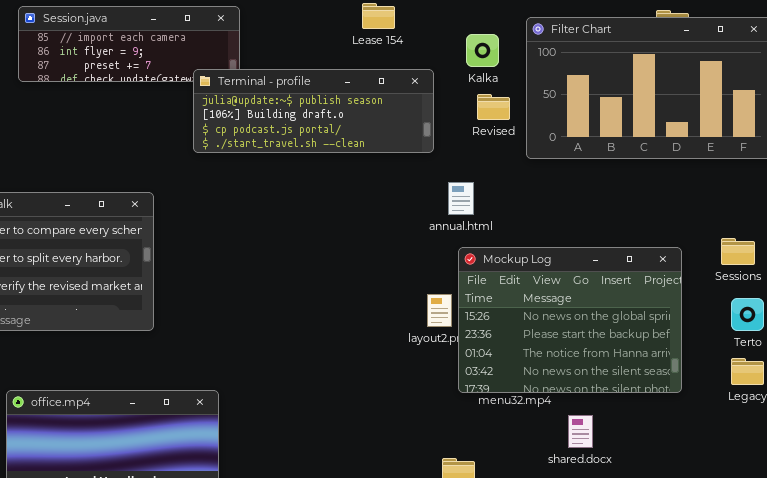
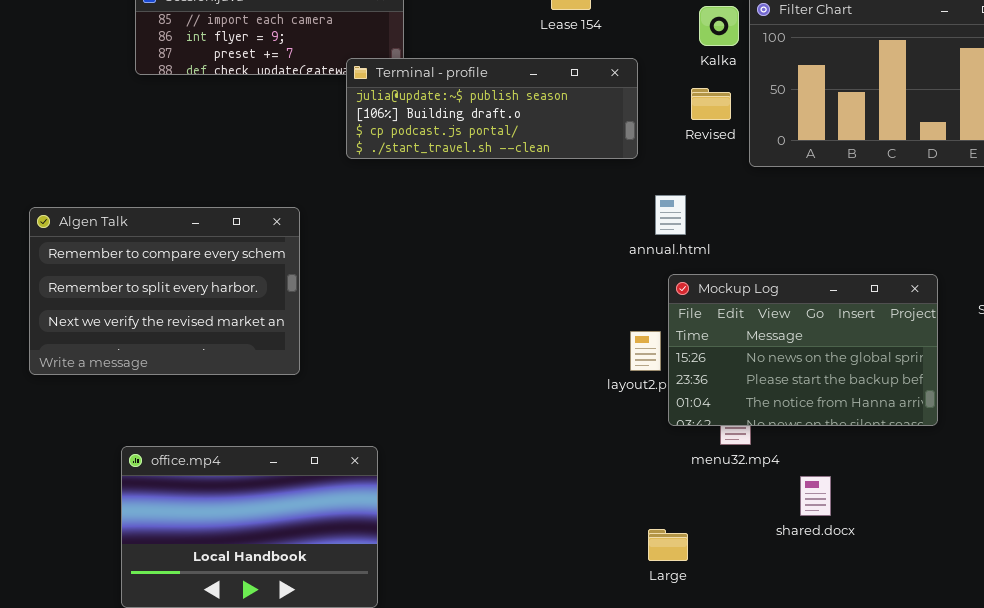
Kalka: [466,34,499,67] -> [699,6,739,46], moved
Mockup Log: [458,247,682,393] -> [668,274,938,426], resized

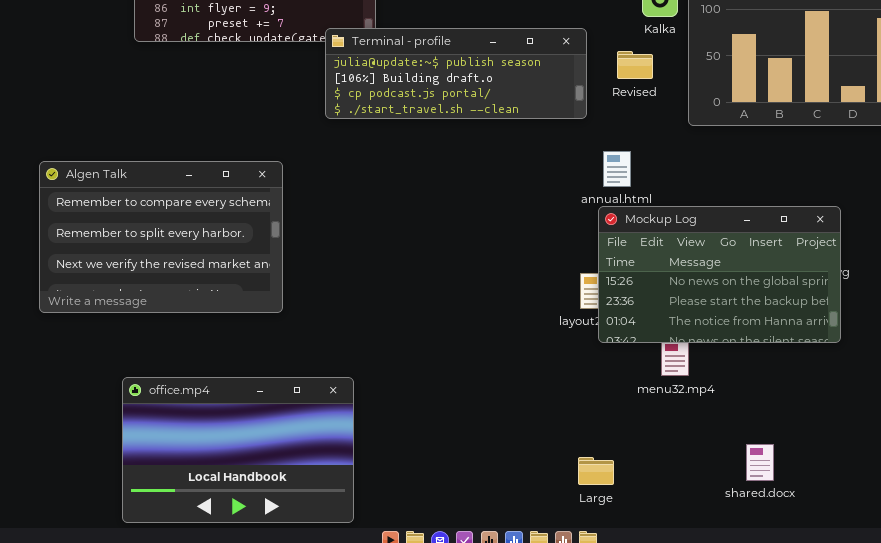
Revised: [691,88,731,120] -> [617,51,653,79], moved
Mockup Log: [668,274,938,426] -> [598,206,841,343], moved
shared.docx: [800,476,831,516] -> [746,444,774,481], moved
Large: [648,529,688,561] -> [578,457,614,485], moved

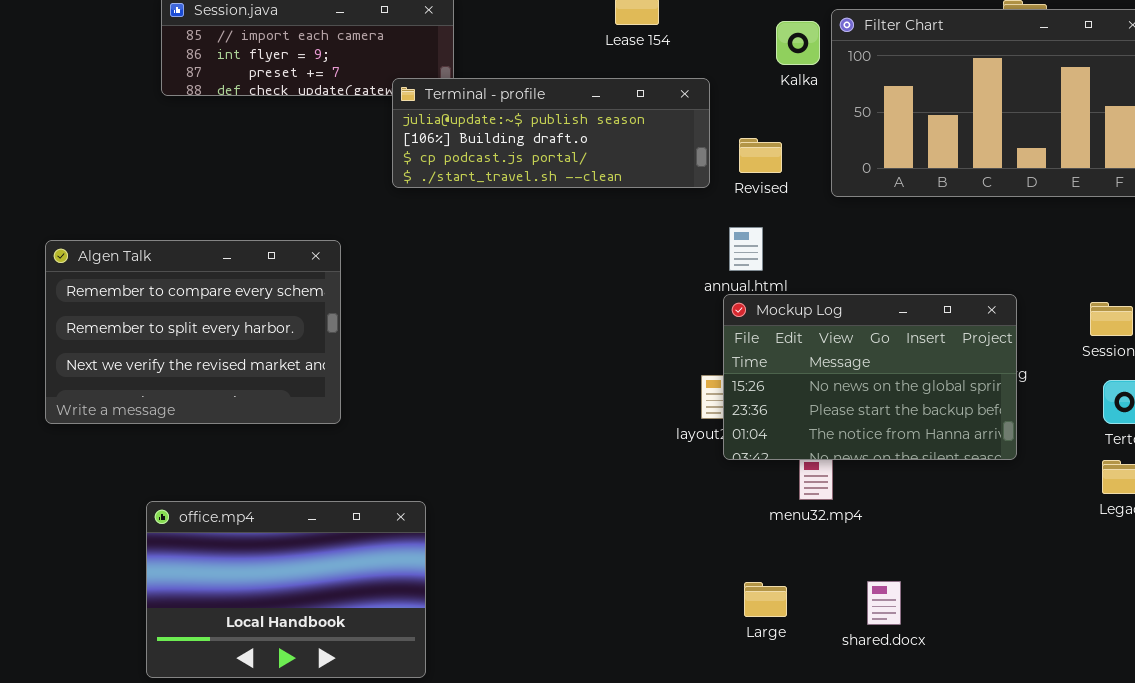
Revised: [617,51,653,79] -> [739,138,782,173], moved
shared.docx: [746,444,774,481] -> [867,581,901,625], moved
Large: [578,457,614,485] -> [744,582,787,617], moved

